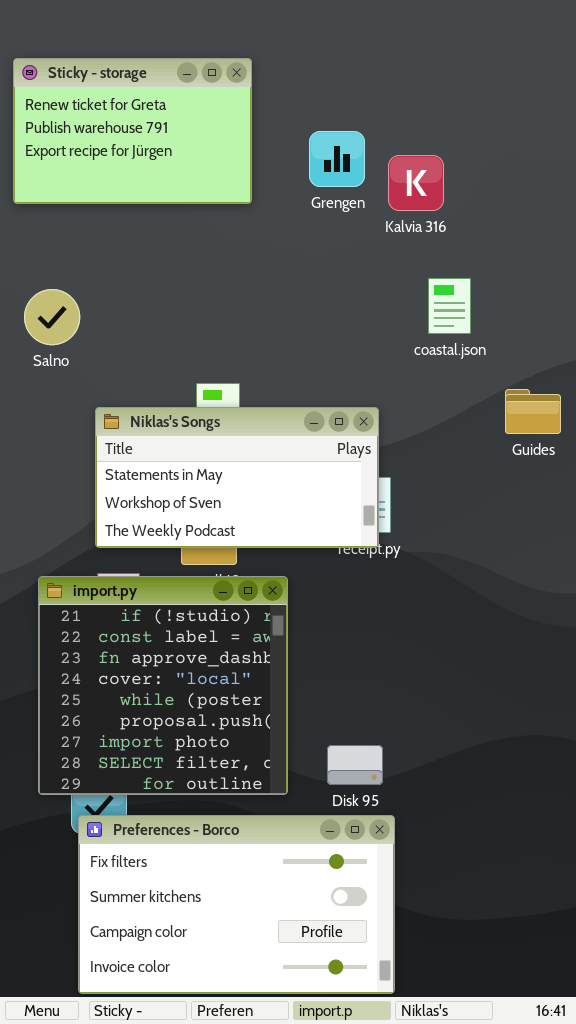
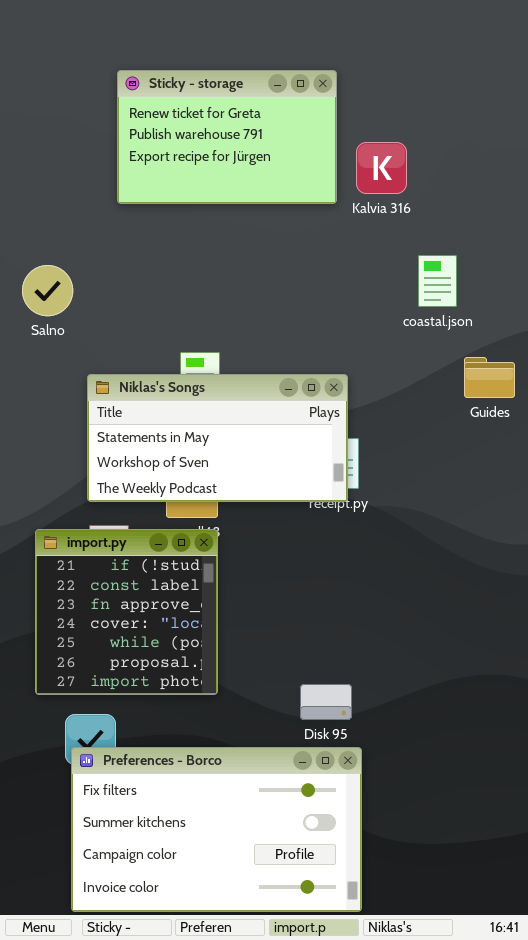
Sticky - storage: [13,58,252,204] -> [117,70,337,204], moved
coastal.json: [428,278,471,334] -> [418,255,457,307], moved
import.py: [38,576,288,795] -> [35,529,218,695], resized

